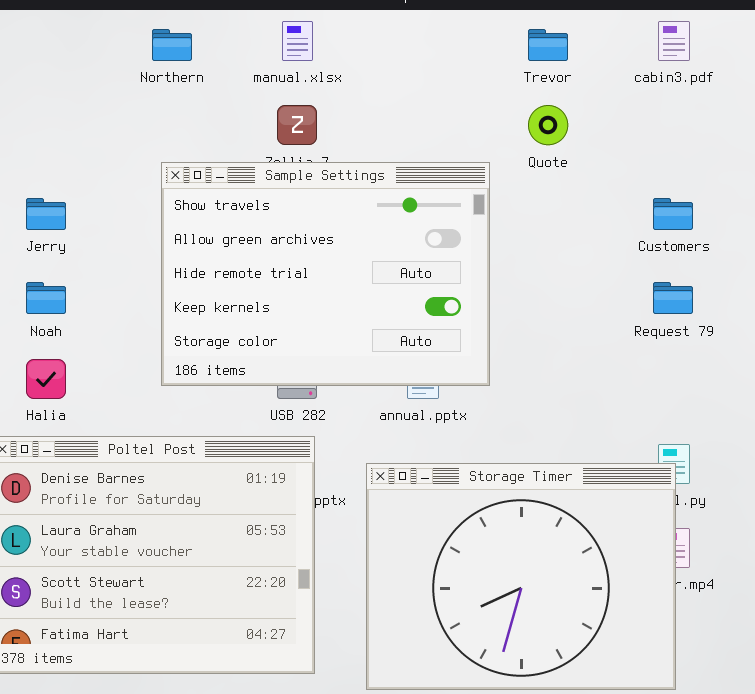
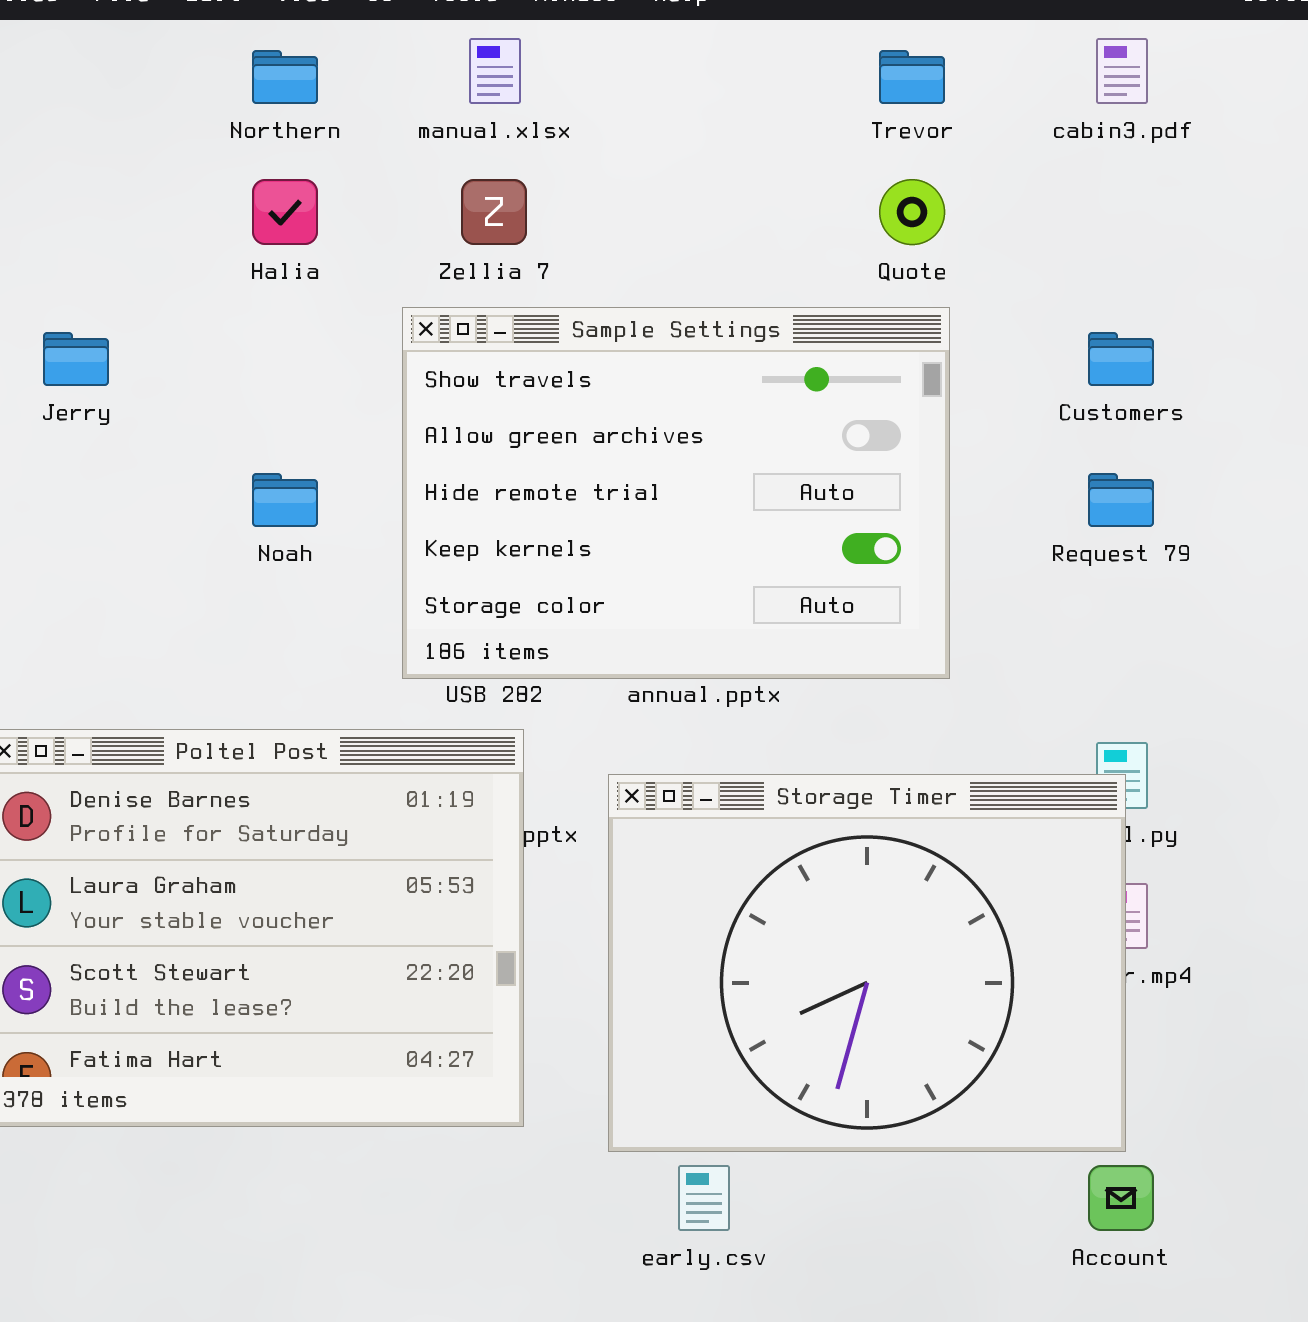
Sample Settings: [161,162,490,386] -> [402,307,950,679], moved
Noah: [26,282,66,314] -> [252,473,318,527], moved
Halia: [26,359,66,399] -> [252,179,318,245], moved

